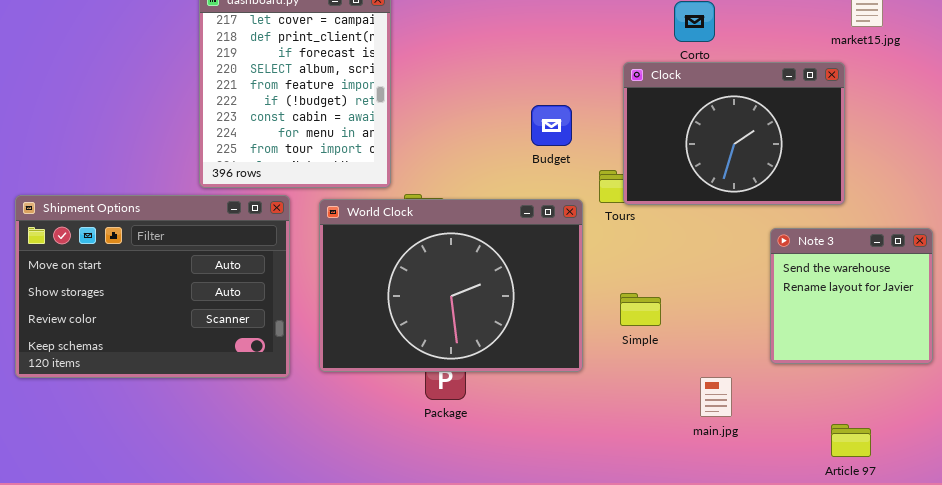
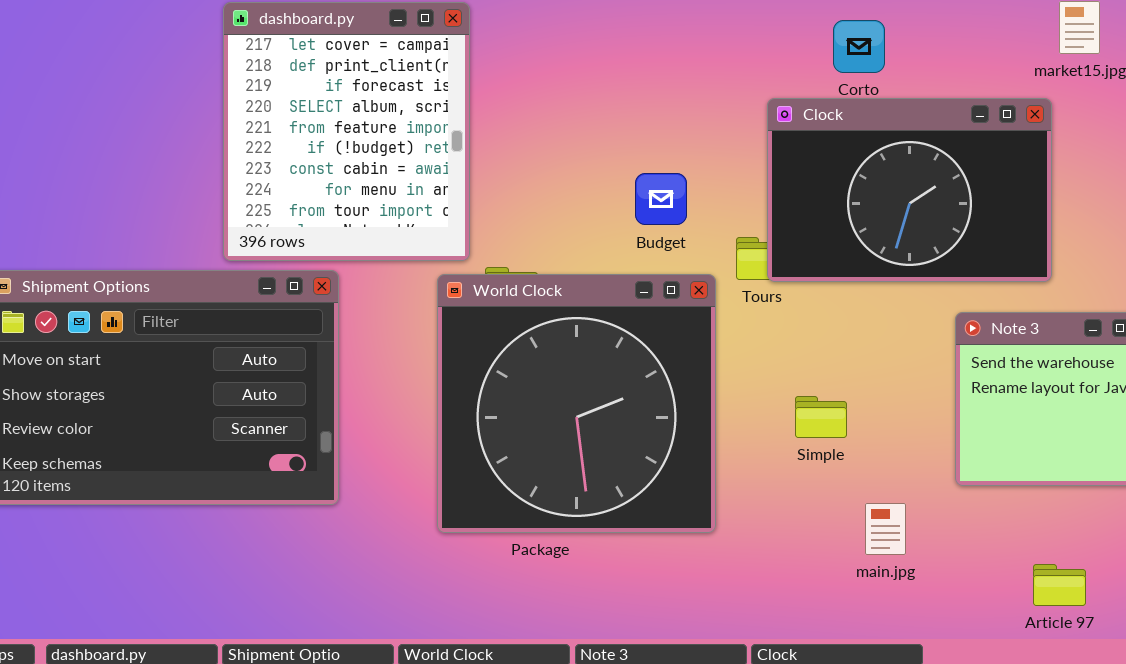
Budget: [531,105,572,146] -> [635,173,687,225], moved
World Clock: [319,199,583,372] -> [437,274,716,533], resized
Simple: [620,293,661,326] -> [795,396,847,438], moved

